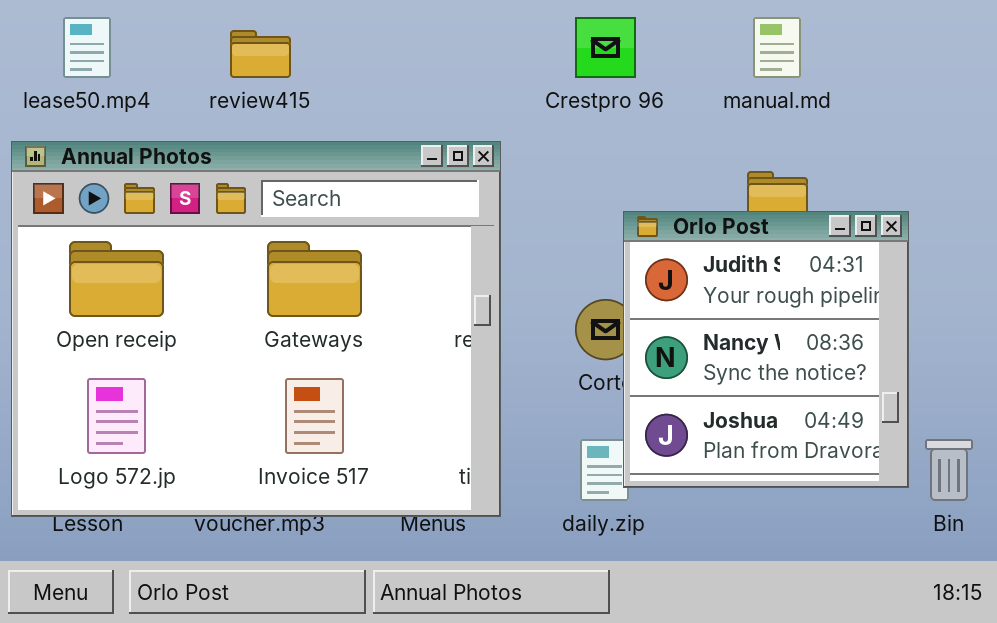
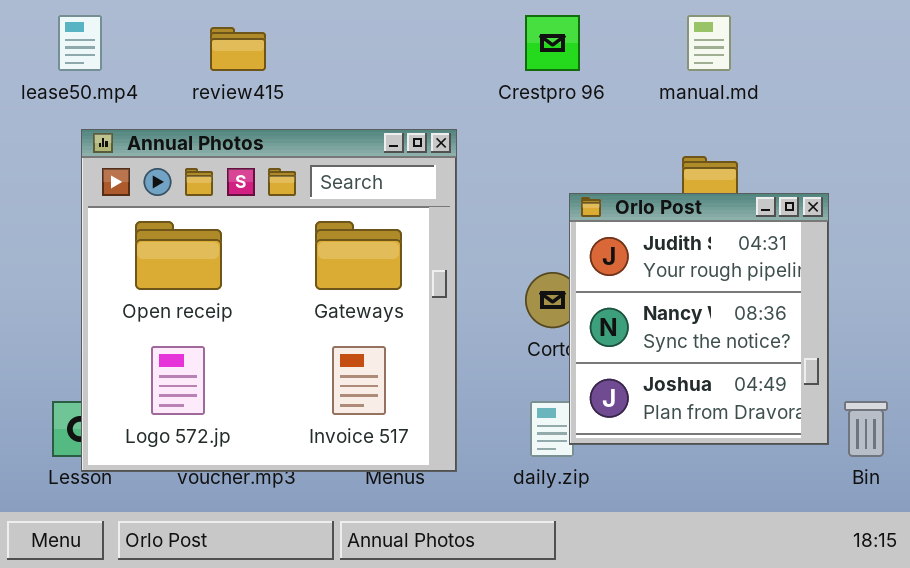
Annual Photos: [11,141,501,517] -> [81,129,457,472], resized

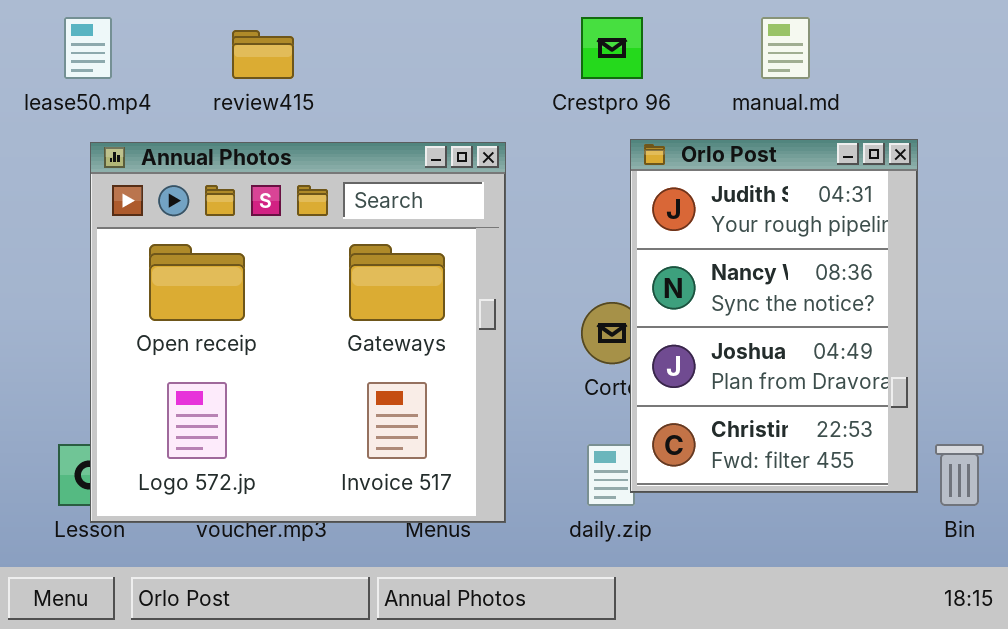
Orlo Post: [569,193,829,445] -> [630,139,918,493], resized

